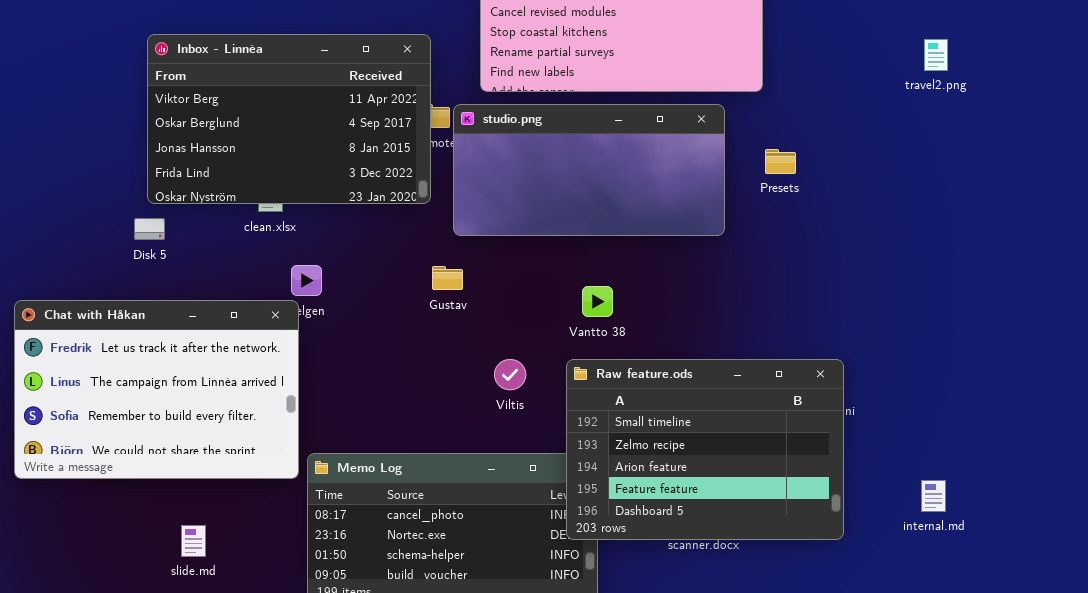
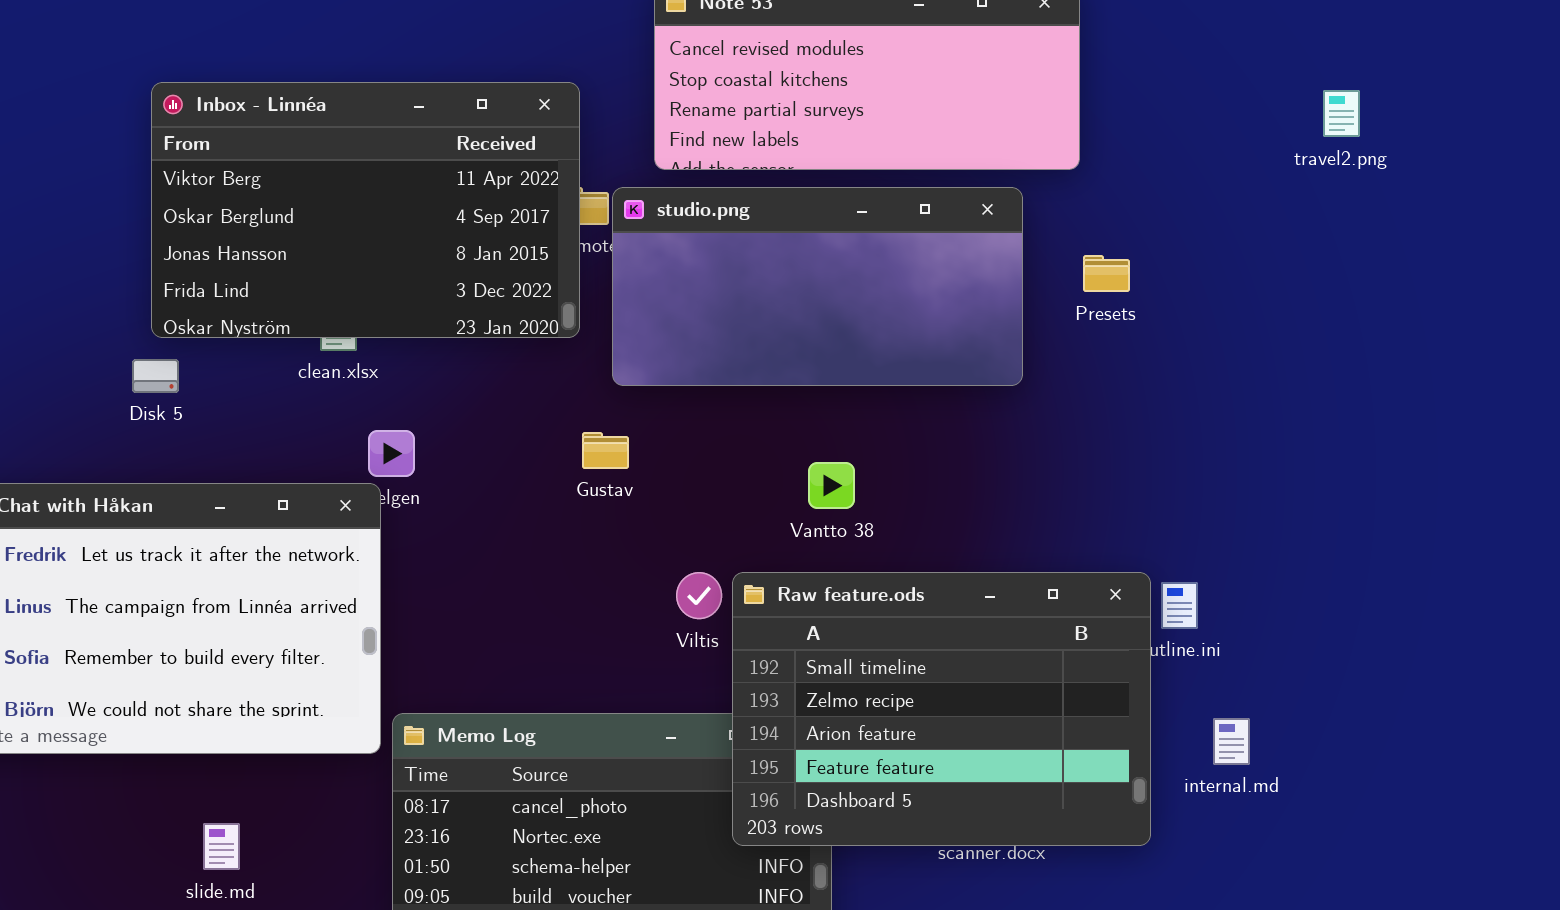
Raw feature.ods: [566,359,844,540] -> [732,572,1151,846], moved
internal.md: [921,480,946,512] -> [1213,718,1250,765], moved

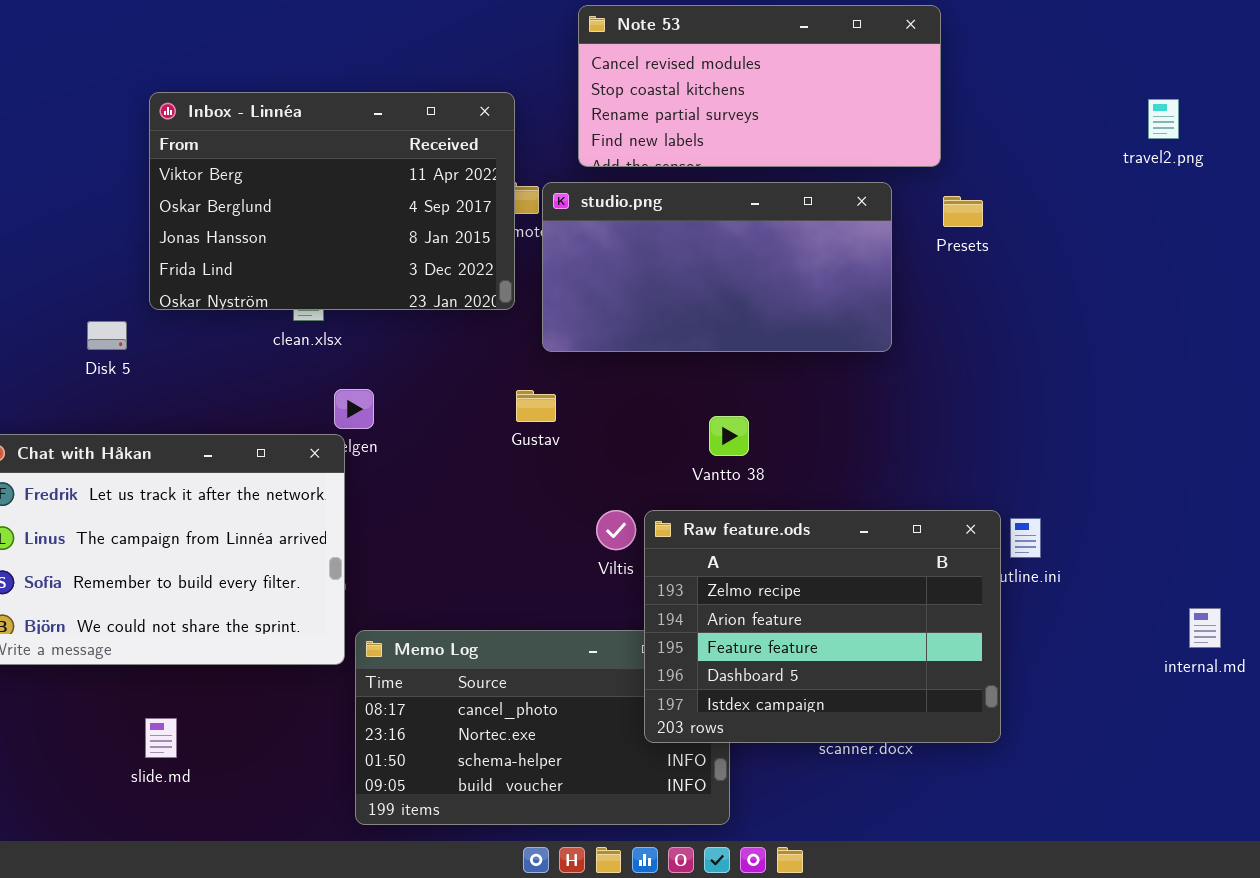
Presets: [1083,255,1130,292] -> [943,196,983,227], moved
Disk 5: [132,359,179,393] -> [87,321,127,350], moved
Raw feature.ods: [732,572,1151,846] -> [644,510,1001,743], scrolled down 1 row
internal.md: [1213,718,1250,765] -> [1189,608,1221,648], moved
slide.md: [203,823,240,870] -> [145,718,177,758], moved

